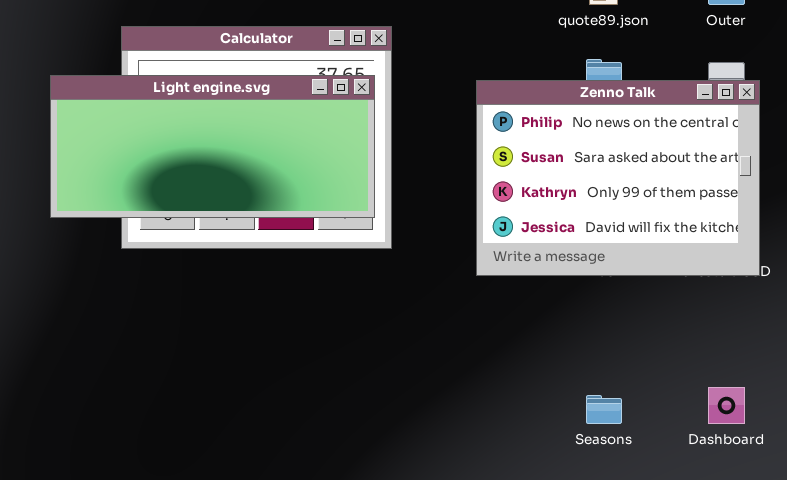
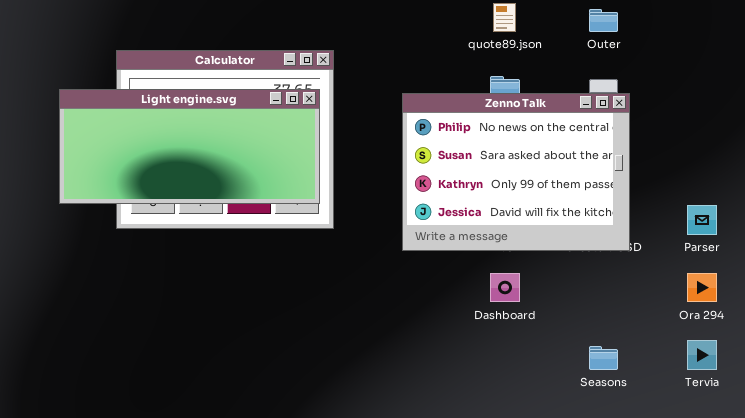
Dashboard: [708,387,745,424] -> [490,273,520,302], moved
Seasons: [586,395,622,424] -> [589,346,618,370], moved

